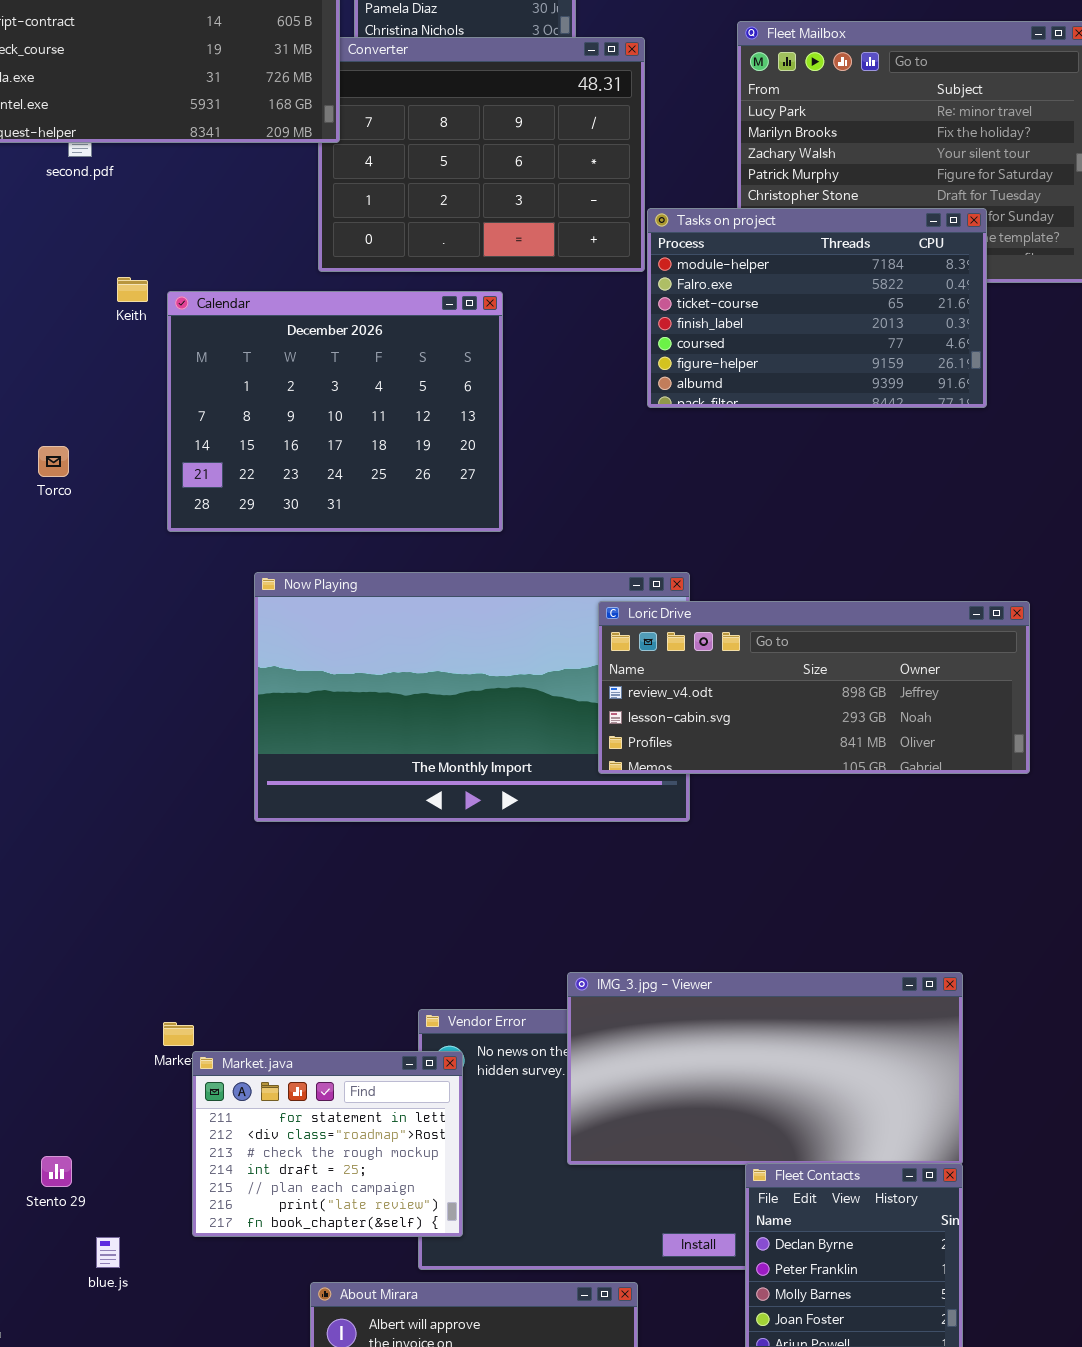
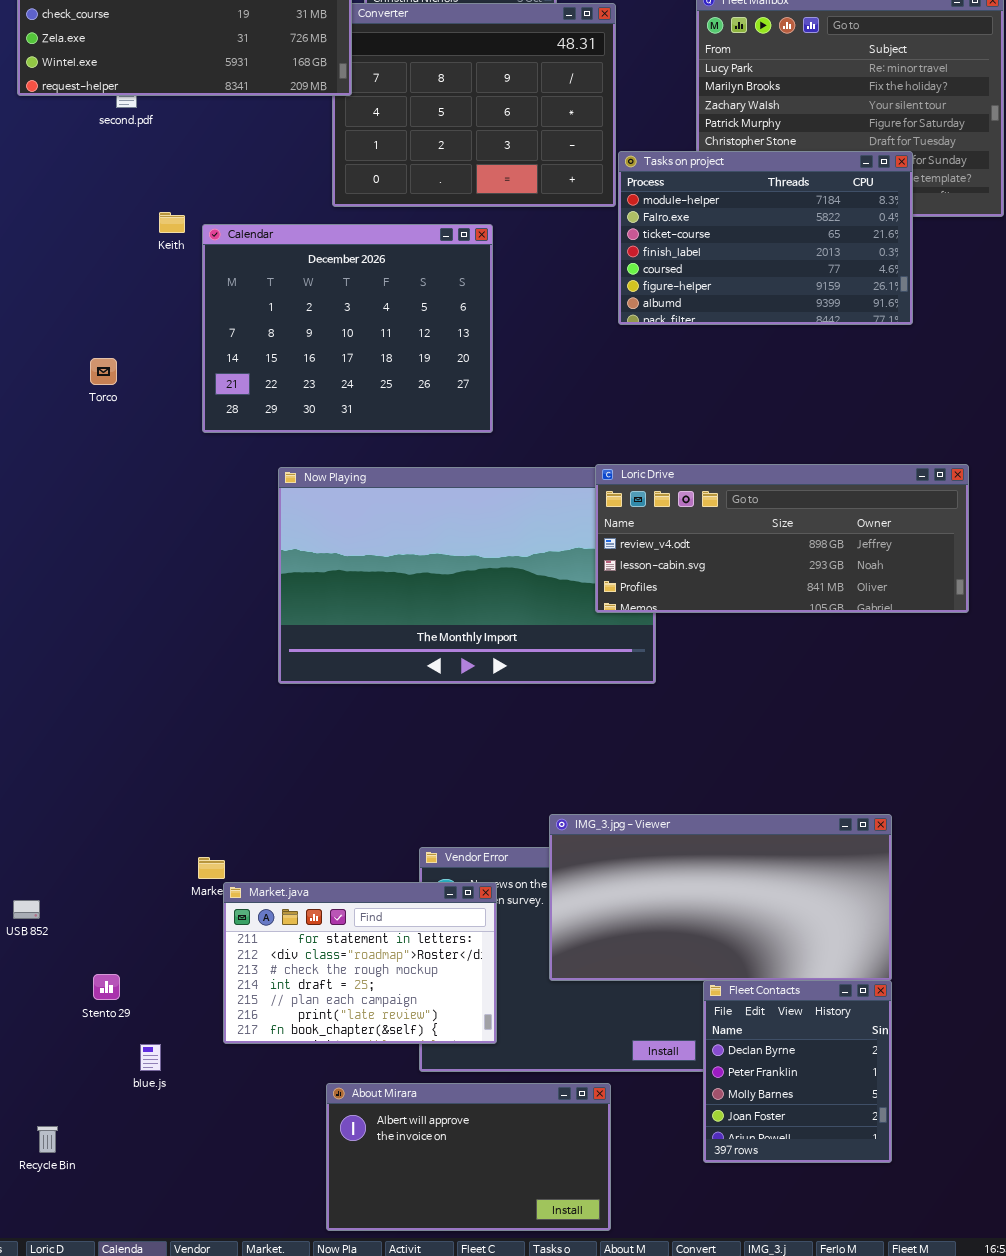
Loric Drive: [598,601,1030,774] -> [595,464,969,613], moved
Market.java: [192,1051,463,1237] -> [223,882,497,1044], resized

